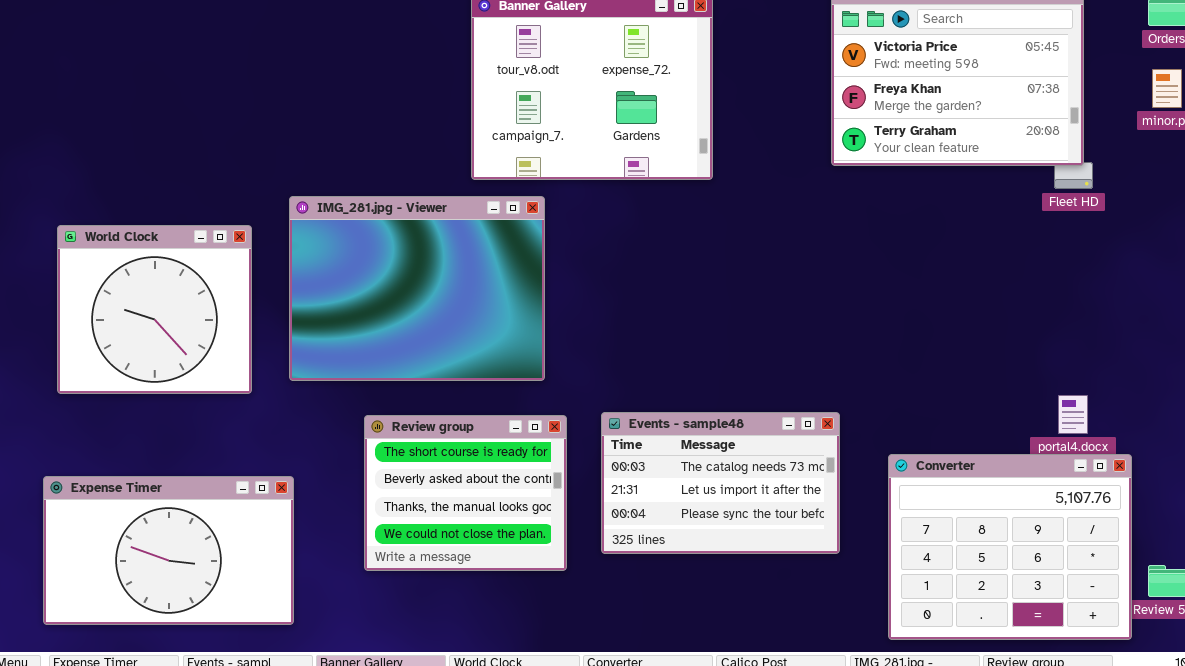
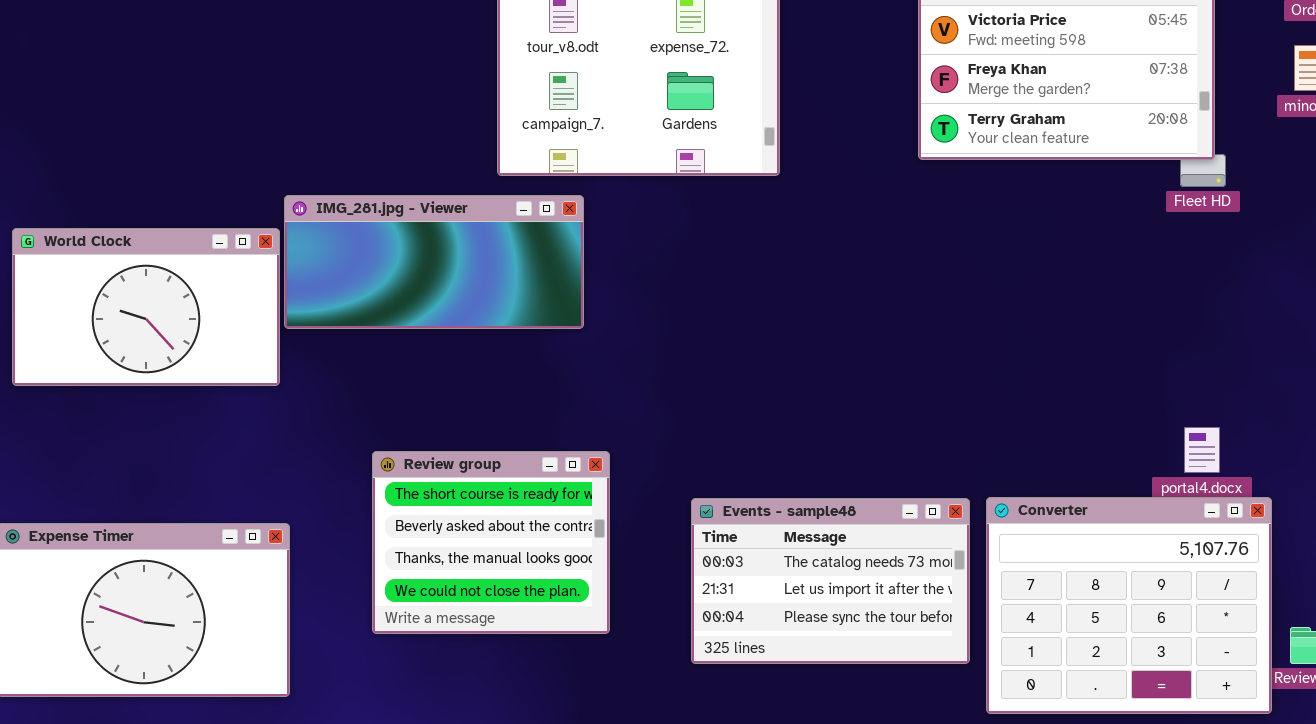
IMG_281.jpg - Viewer: [289,196,545,381] -> [284,195,584,329], resized
World Clock: [57,225,252,394] -> [12,228,280,386], resized
Events - sample48: [601,412,840,554] -> [691,498,970,664], moved

